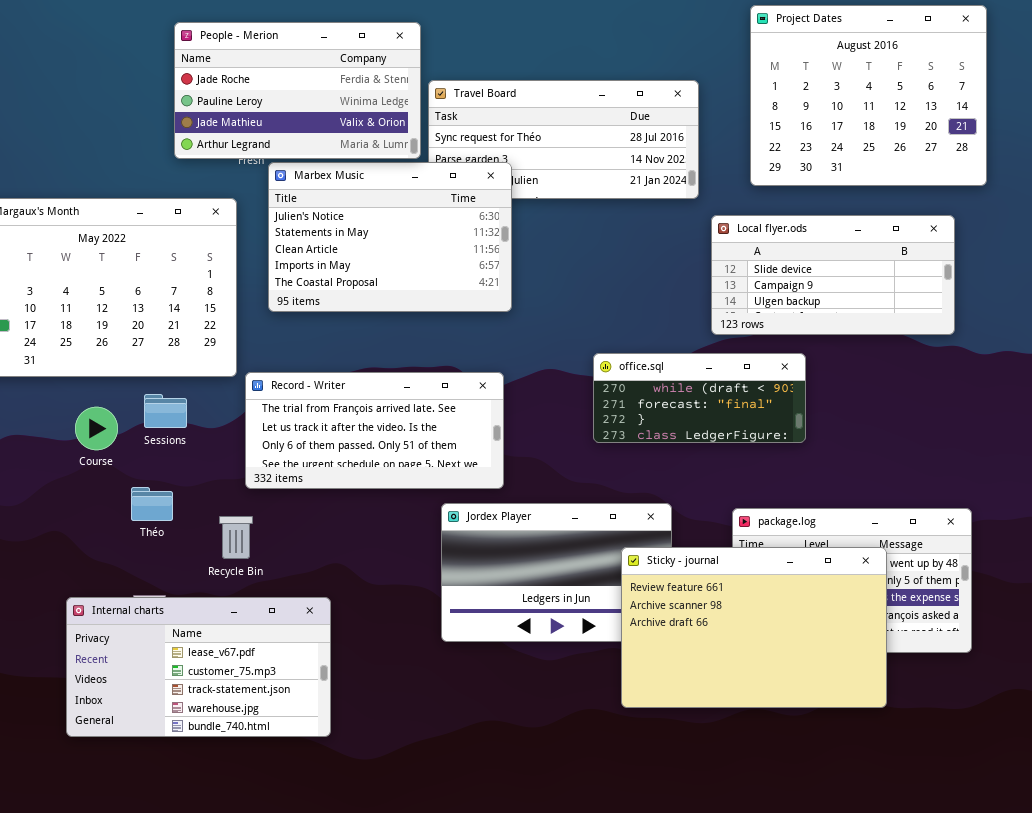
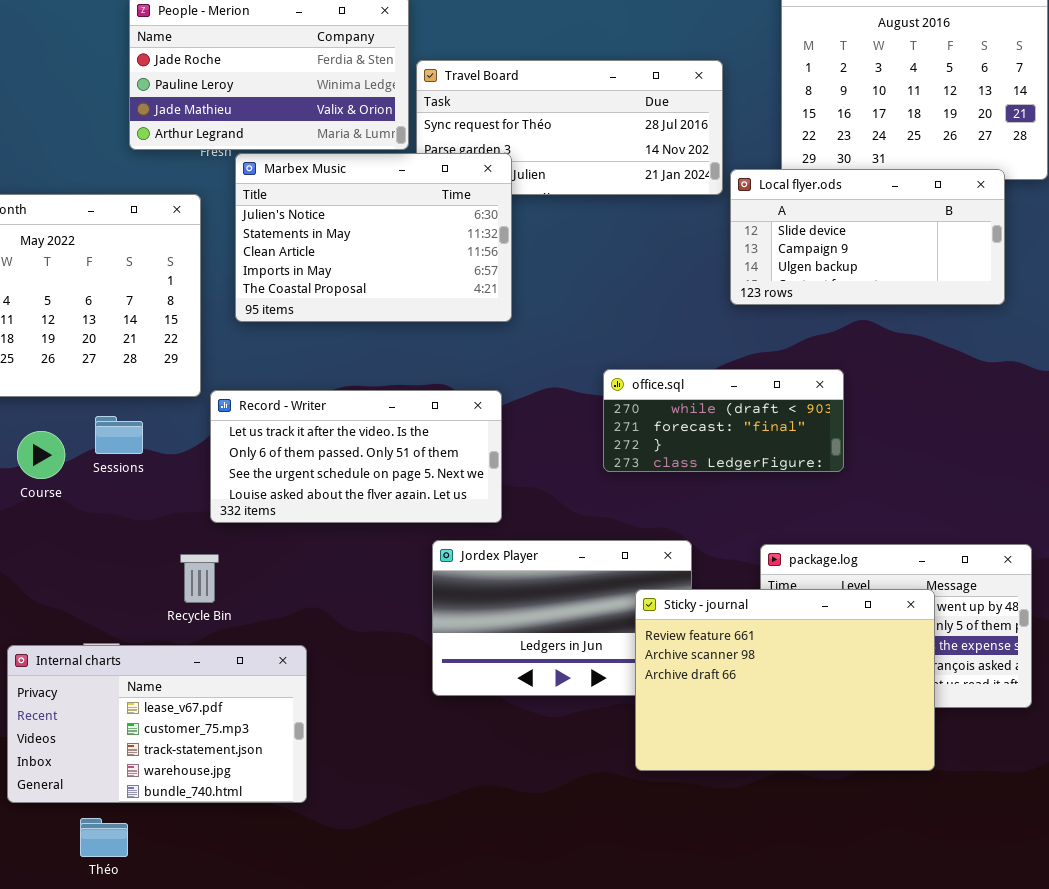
Local flyer.ods: [711,215,955,335] -> [730,169,1005,305], moved
Record - Writer: [245,372,504,489] -> [210,390,502,523], scrolled down 1 row
Théo: [131,487,173,521] -> [80,818,128,857], moved

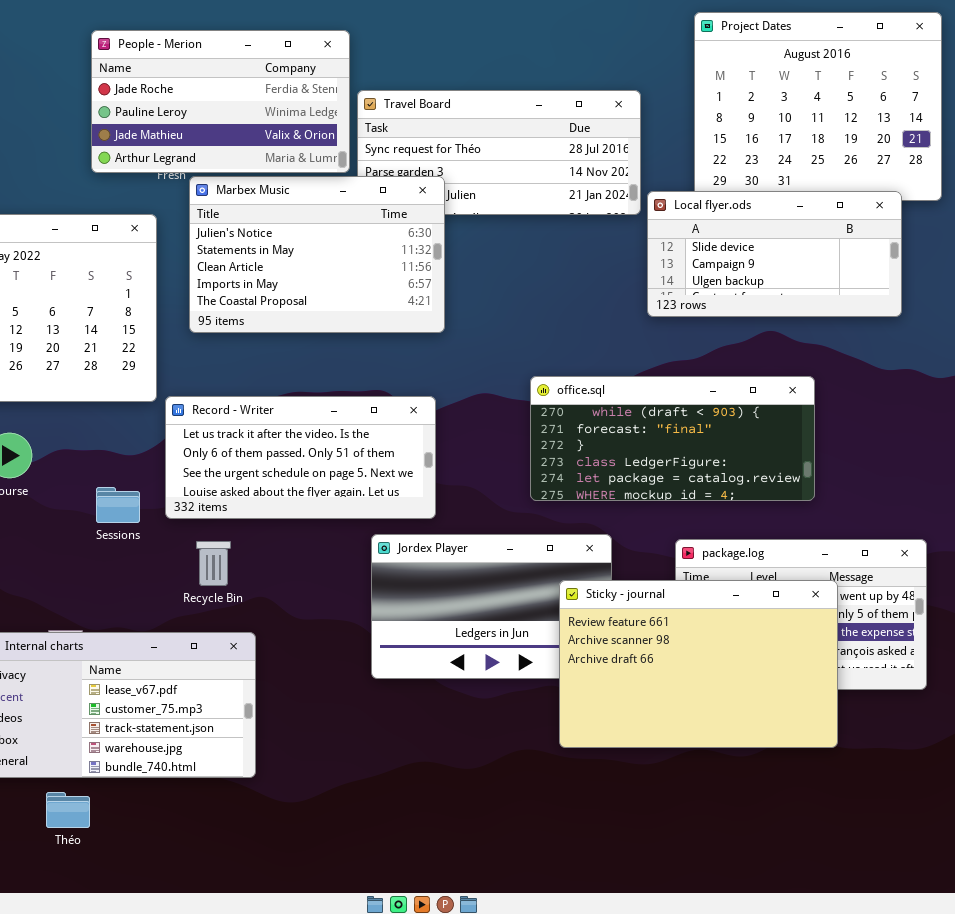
office.sql: [603,369,844,472] -> [530,376,815,501], resized
Sessions: [95,416,143,454] -> [96,487,140,523], moved
Recycle Bin: [180,554,219,603] -> [196,541,231,586], moved

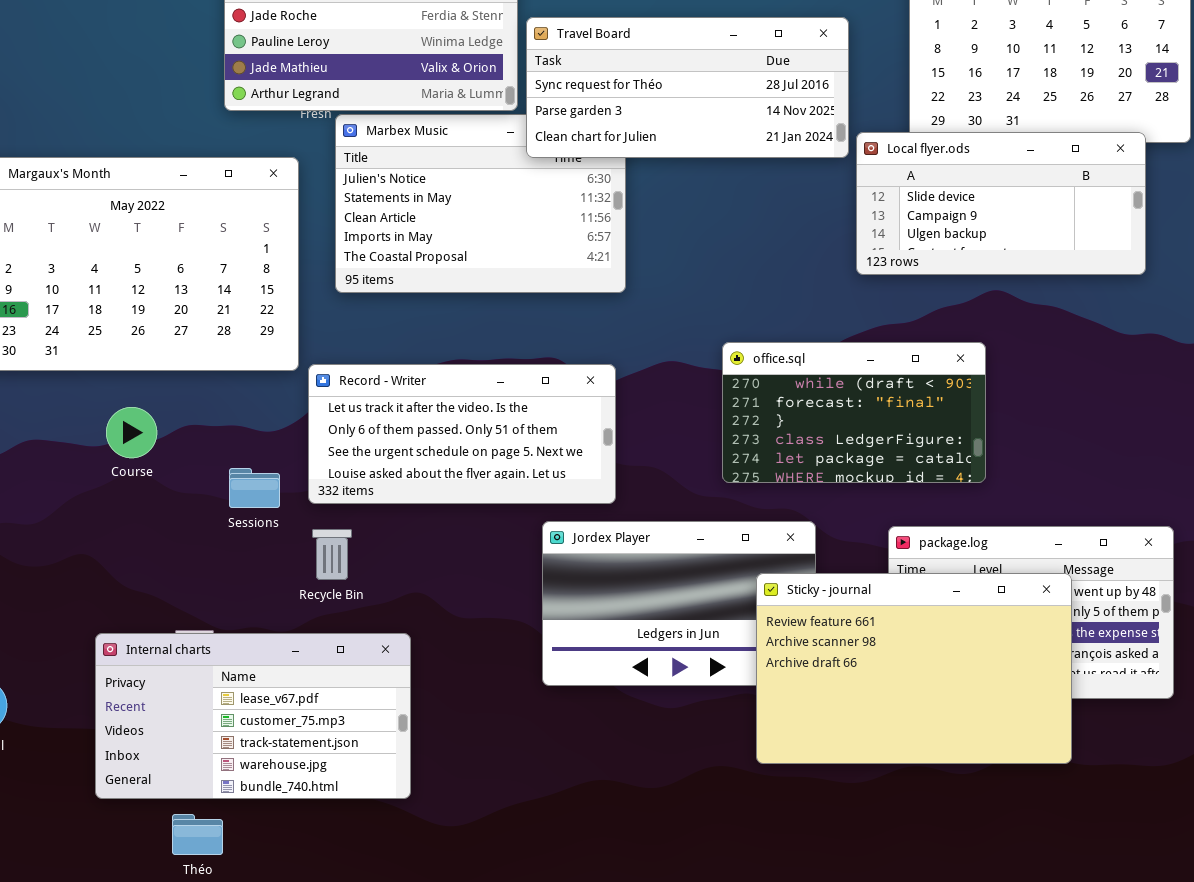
Travel Board: [357,90,641,215] -> [526,17,849,158], raised
office.sql: [530,376,815,501] -> [722,342,986,483], resized
Recycle Bin: [196,541,231,586] -> [312,529,352,580], moved

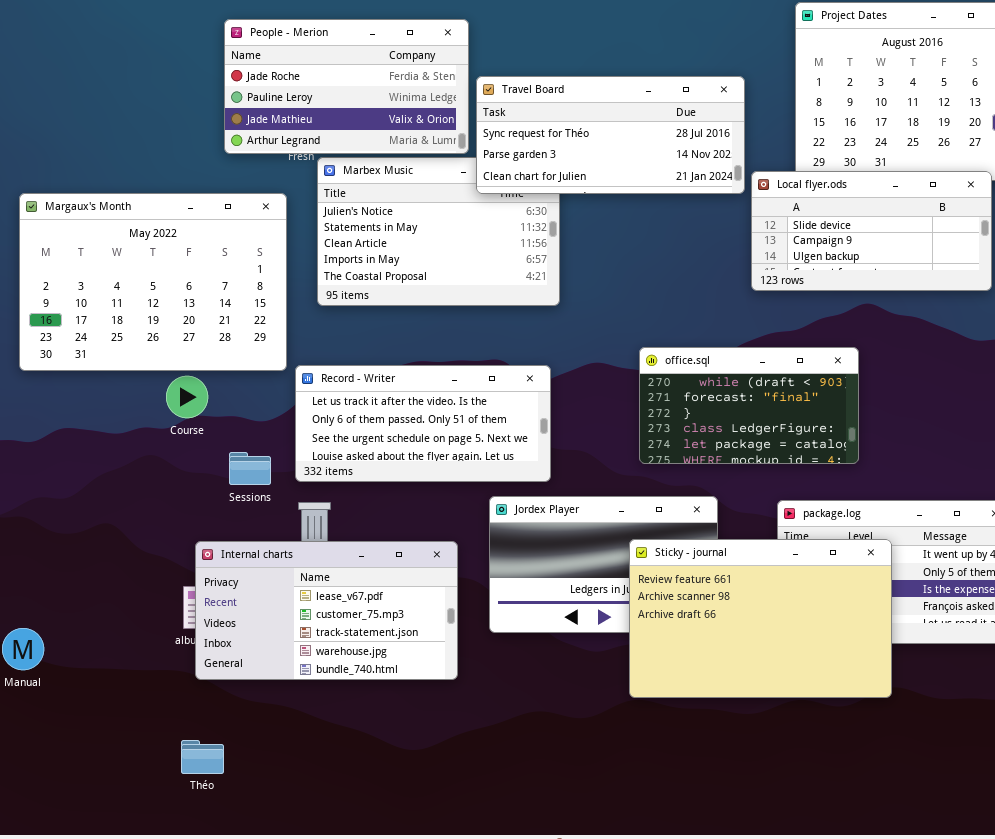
Course: [106,407,157,458] -> [166,376,208,418], moved
Sticky - journal: [756,573,1072,764] -> [629,539,892,698], moved
Internal charts: [95,633,411,799] -> [195,541,458,680], moved

